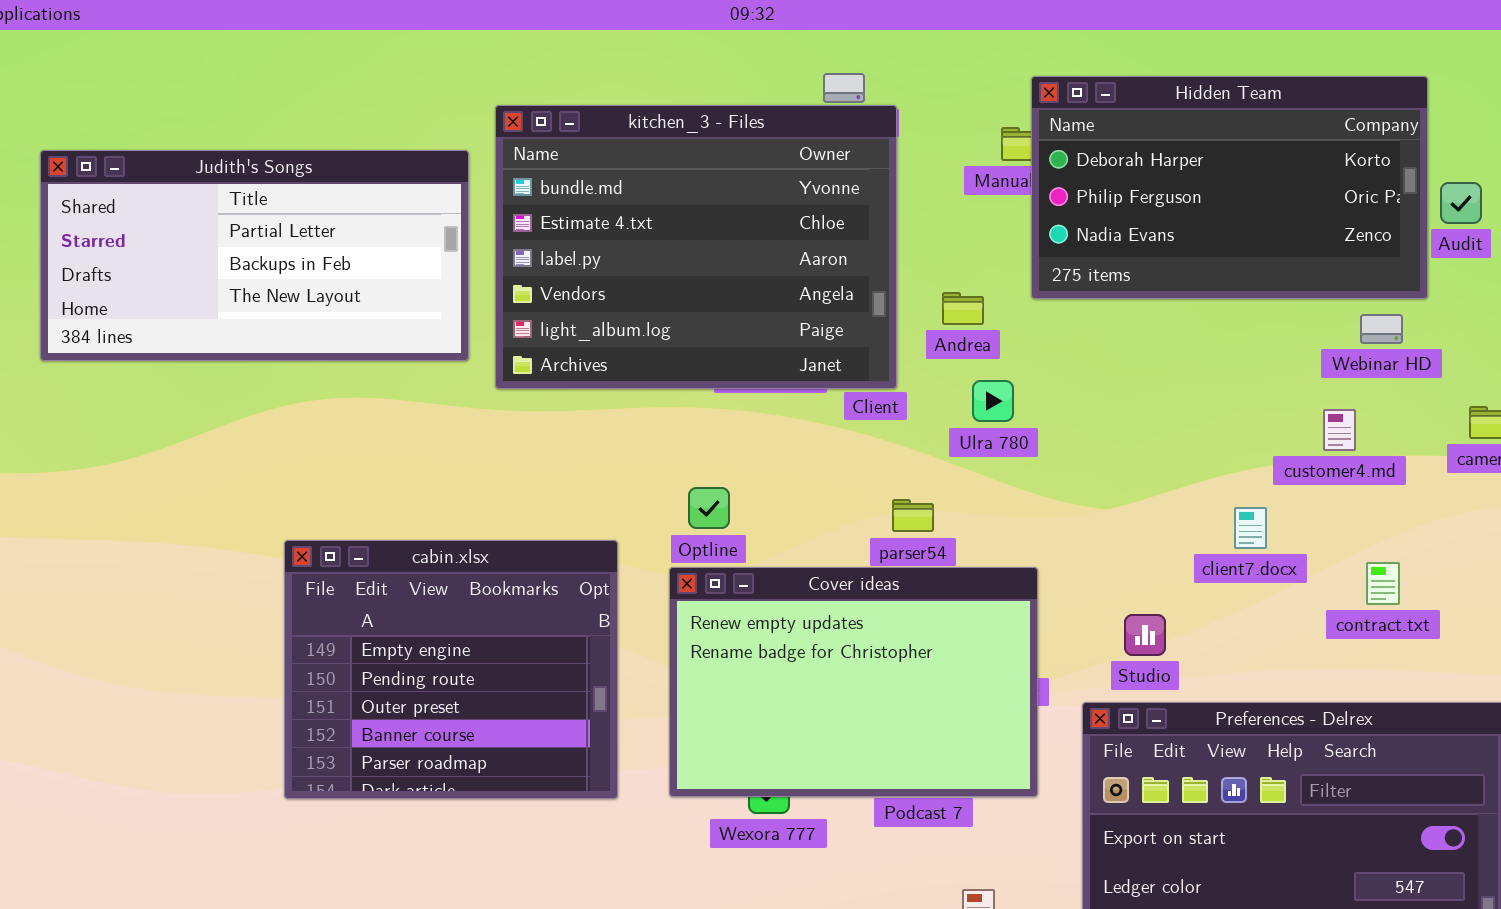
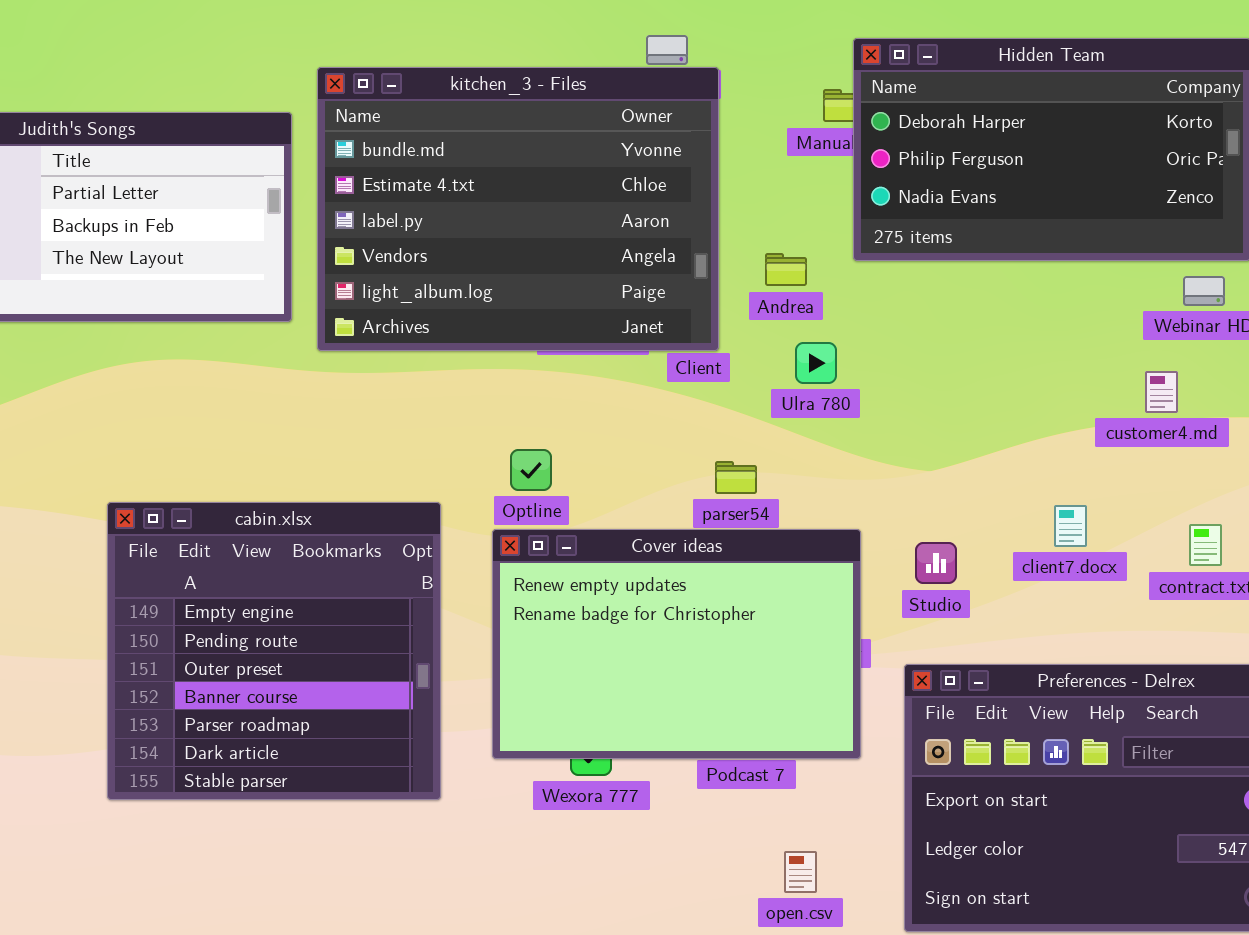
client7.docx: [1234,507,1267,549] -> [1054,505,1087,547], moved
cabin.xlsx: [284,540,618,799] -> [107,502,441,800], resized
Studio: [1124,614,1166,656] -> [915,542,957,584], moved

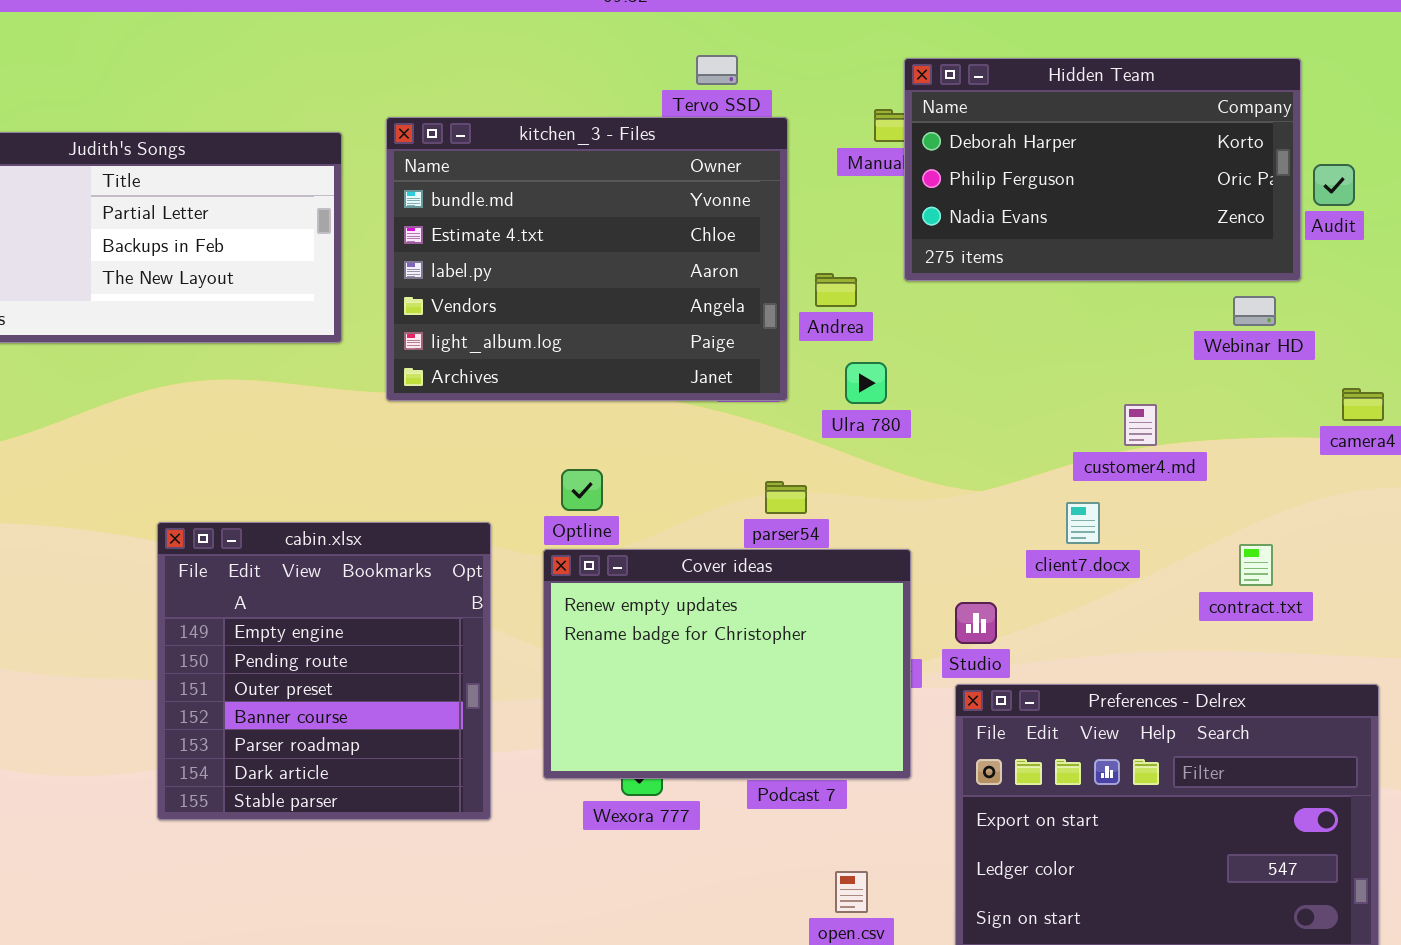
kitchen_3 - Files: [317,67,719,351] -> [386,117,788,401], moved
customer4.md: [1145,371,1178,413] -> [1124,404,1157,446], moved
client7.docx: [1054,505,1087,547] -> [1066,502,1100,544], moved
Studio: [915,542,957,584] -> [955,602,997,644], moved

